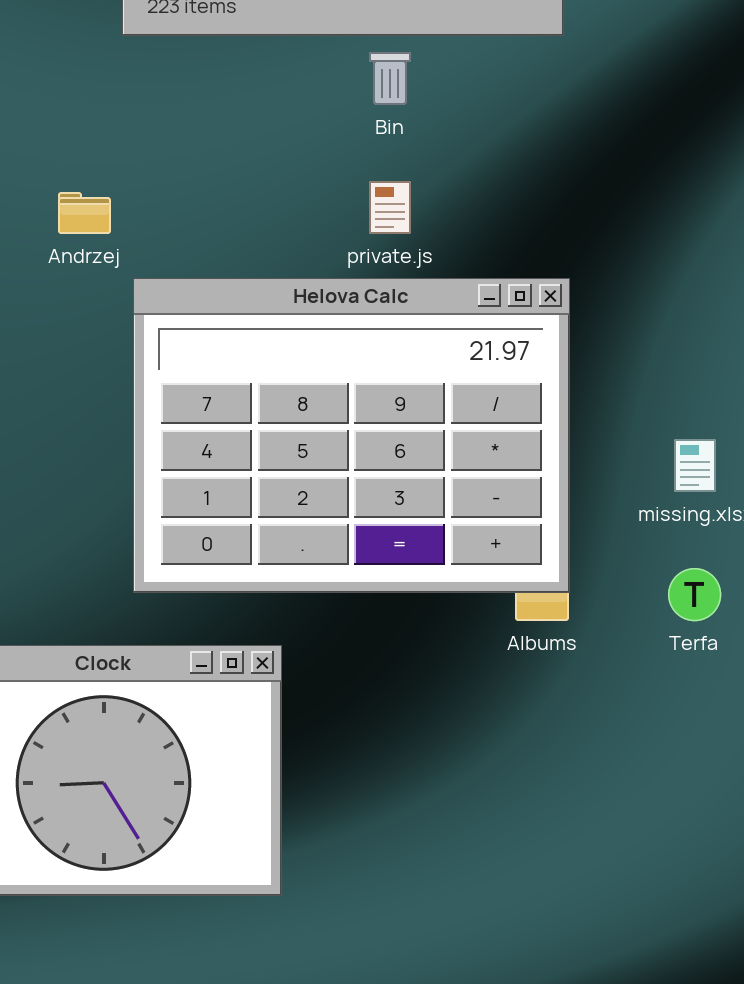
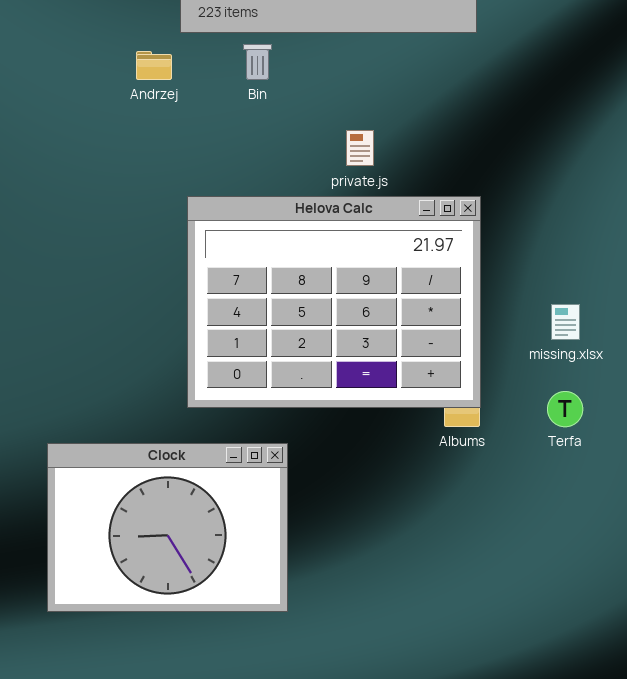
Bin: [369,52,411,105] -> [243,44,272,80], moved
Andrzej: [58,192,111,234] -> [136,51,172,80], moved

